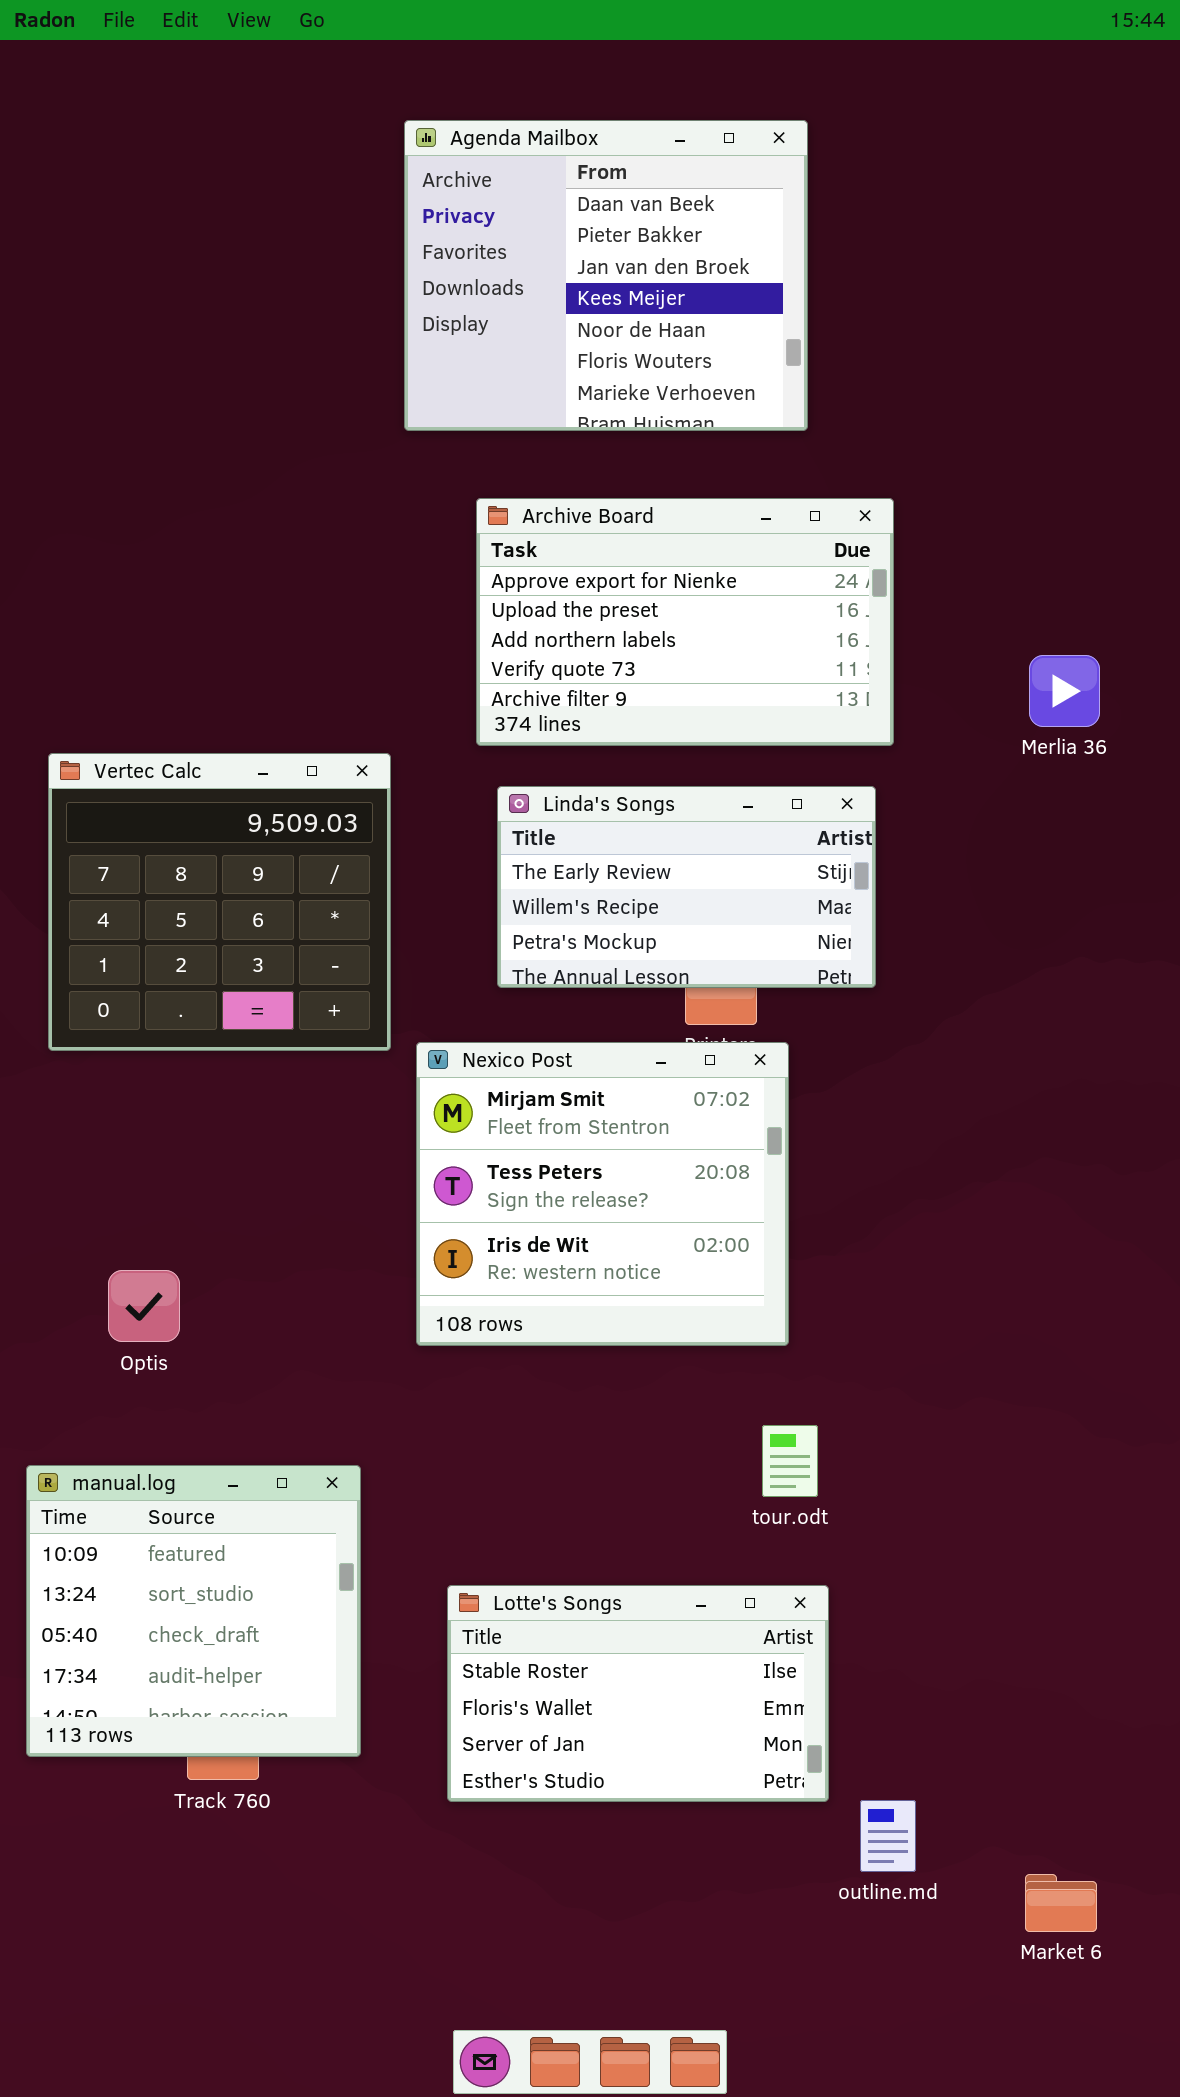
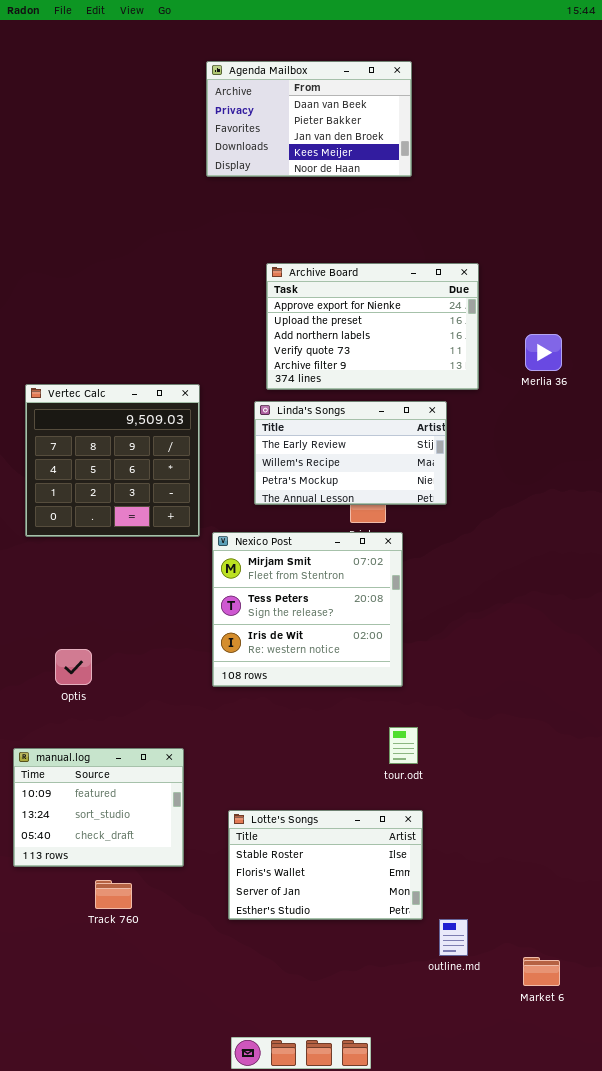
Agenda Mailbox: [404,120,808,431] -> [206,61,412,177], resized
Archive Board: [476,498,894,746] -> [266,263,479,390], moved
manual.log: [26,1465,361,1757] -> [13,748,184,867], resized

